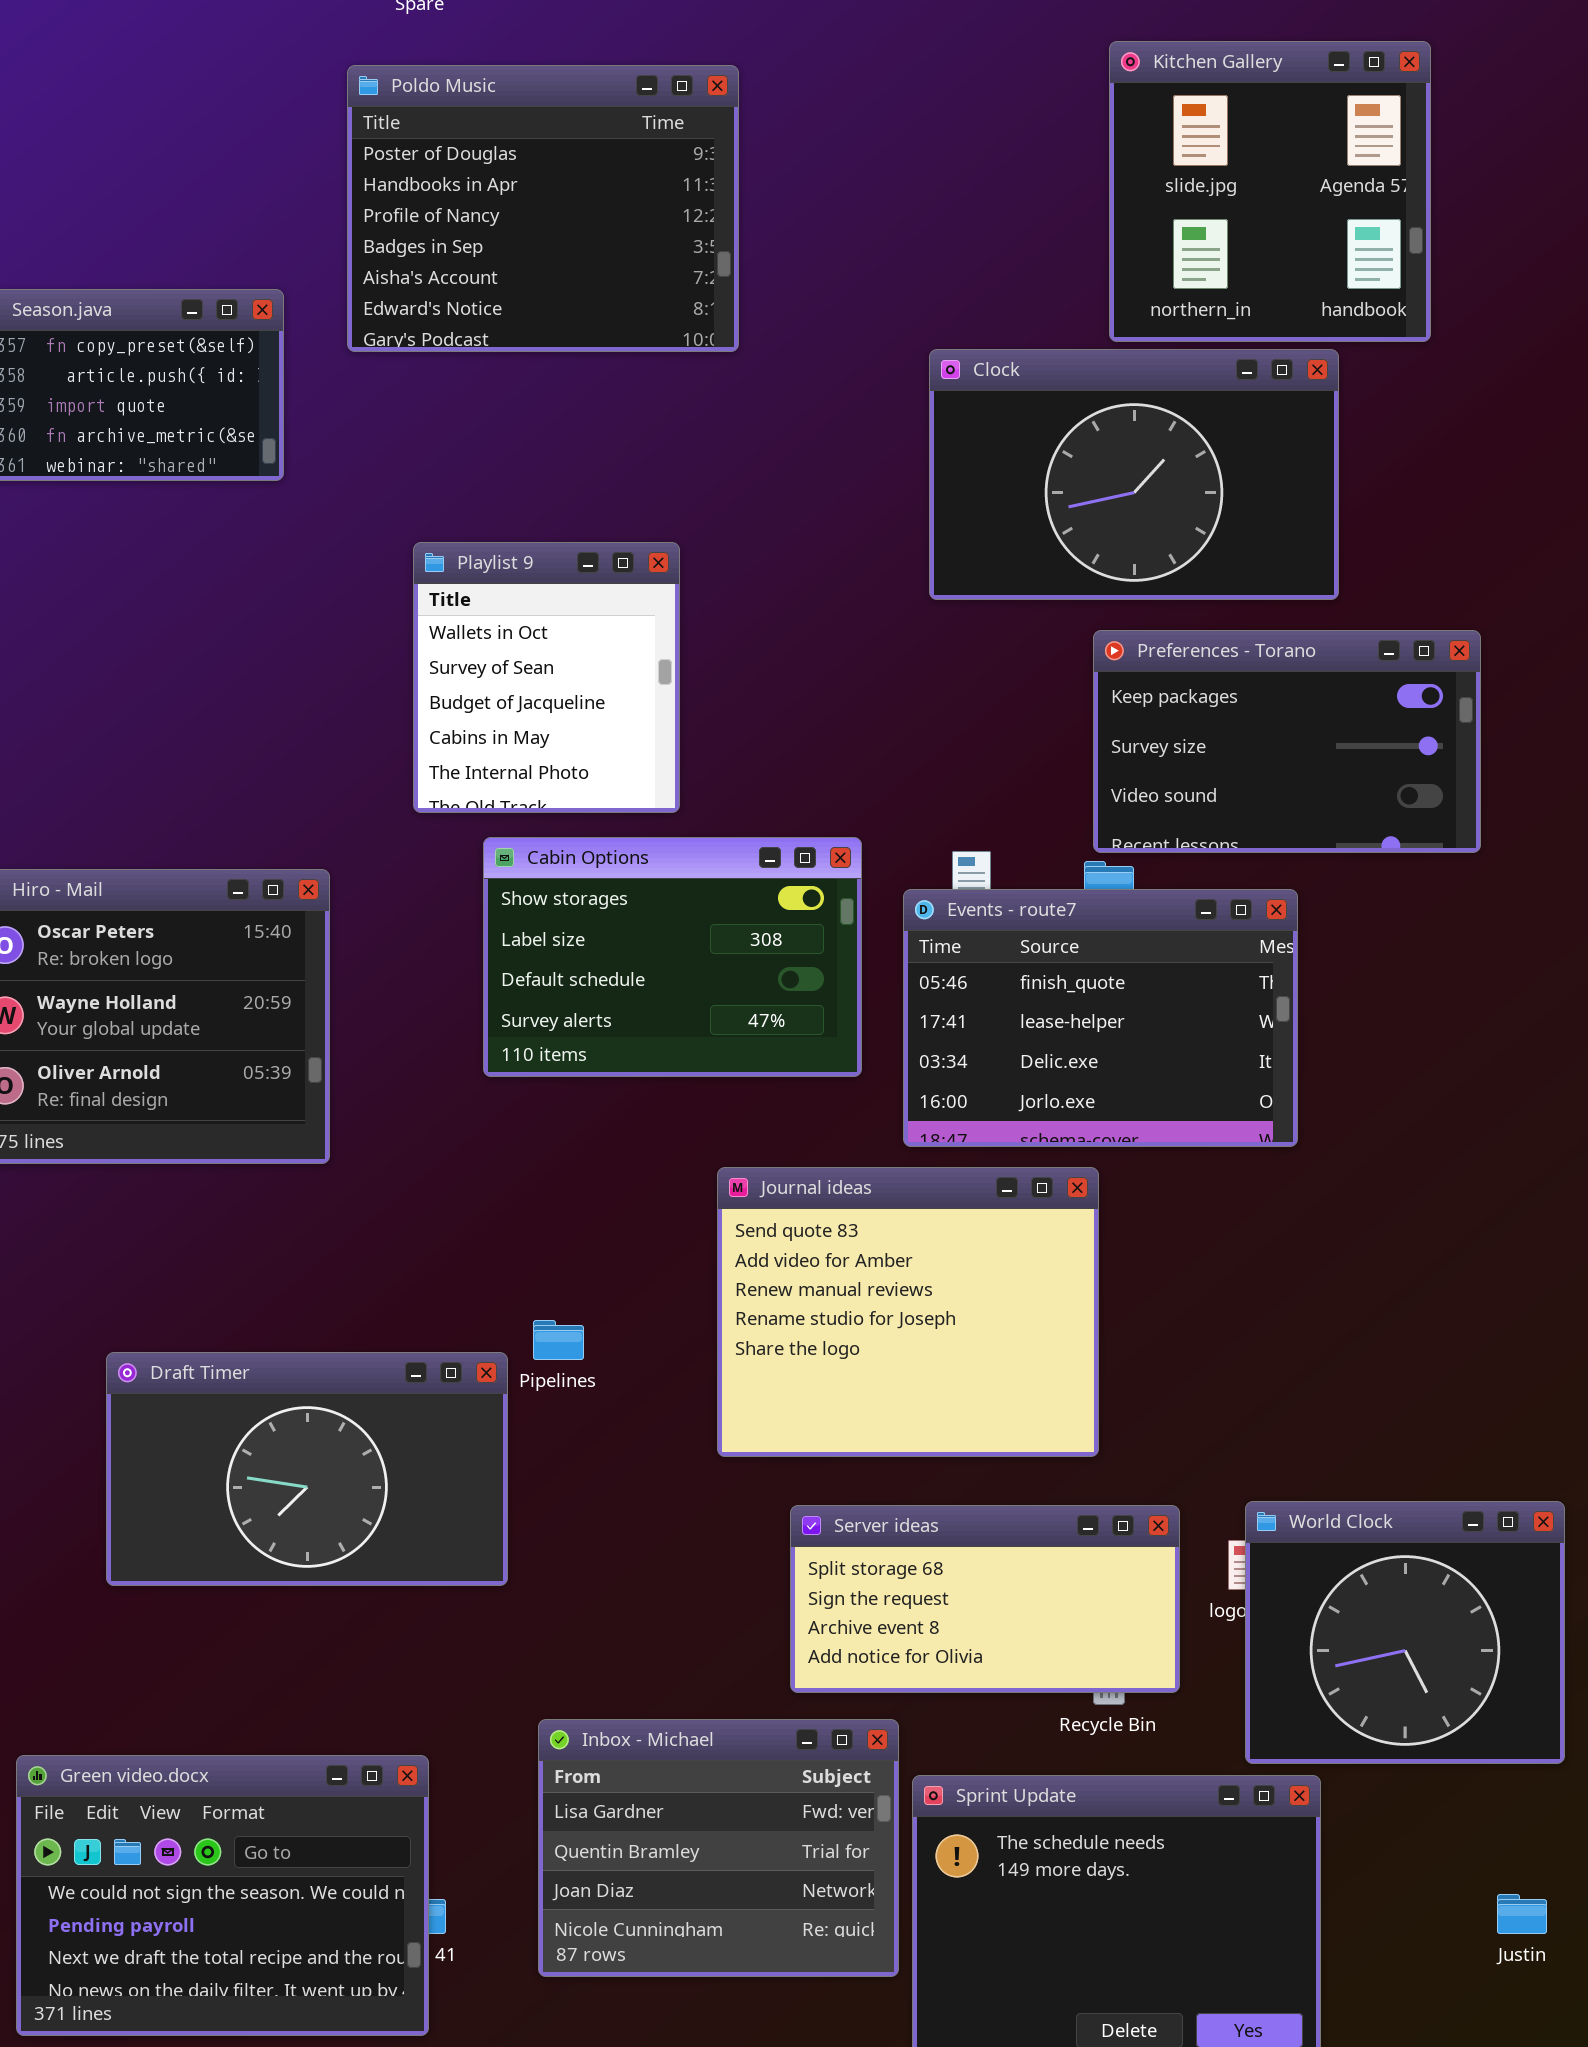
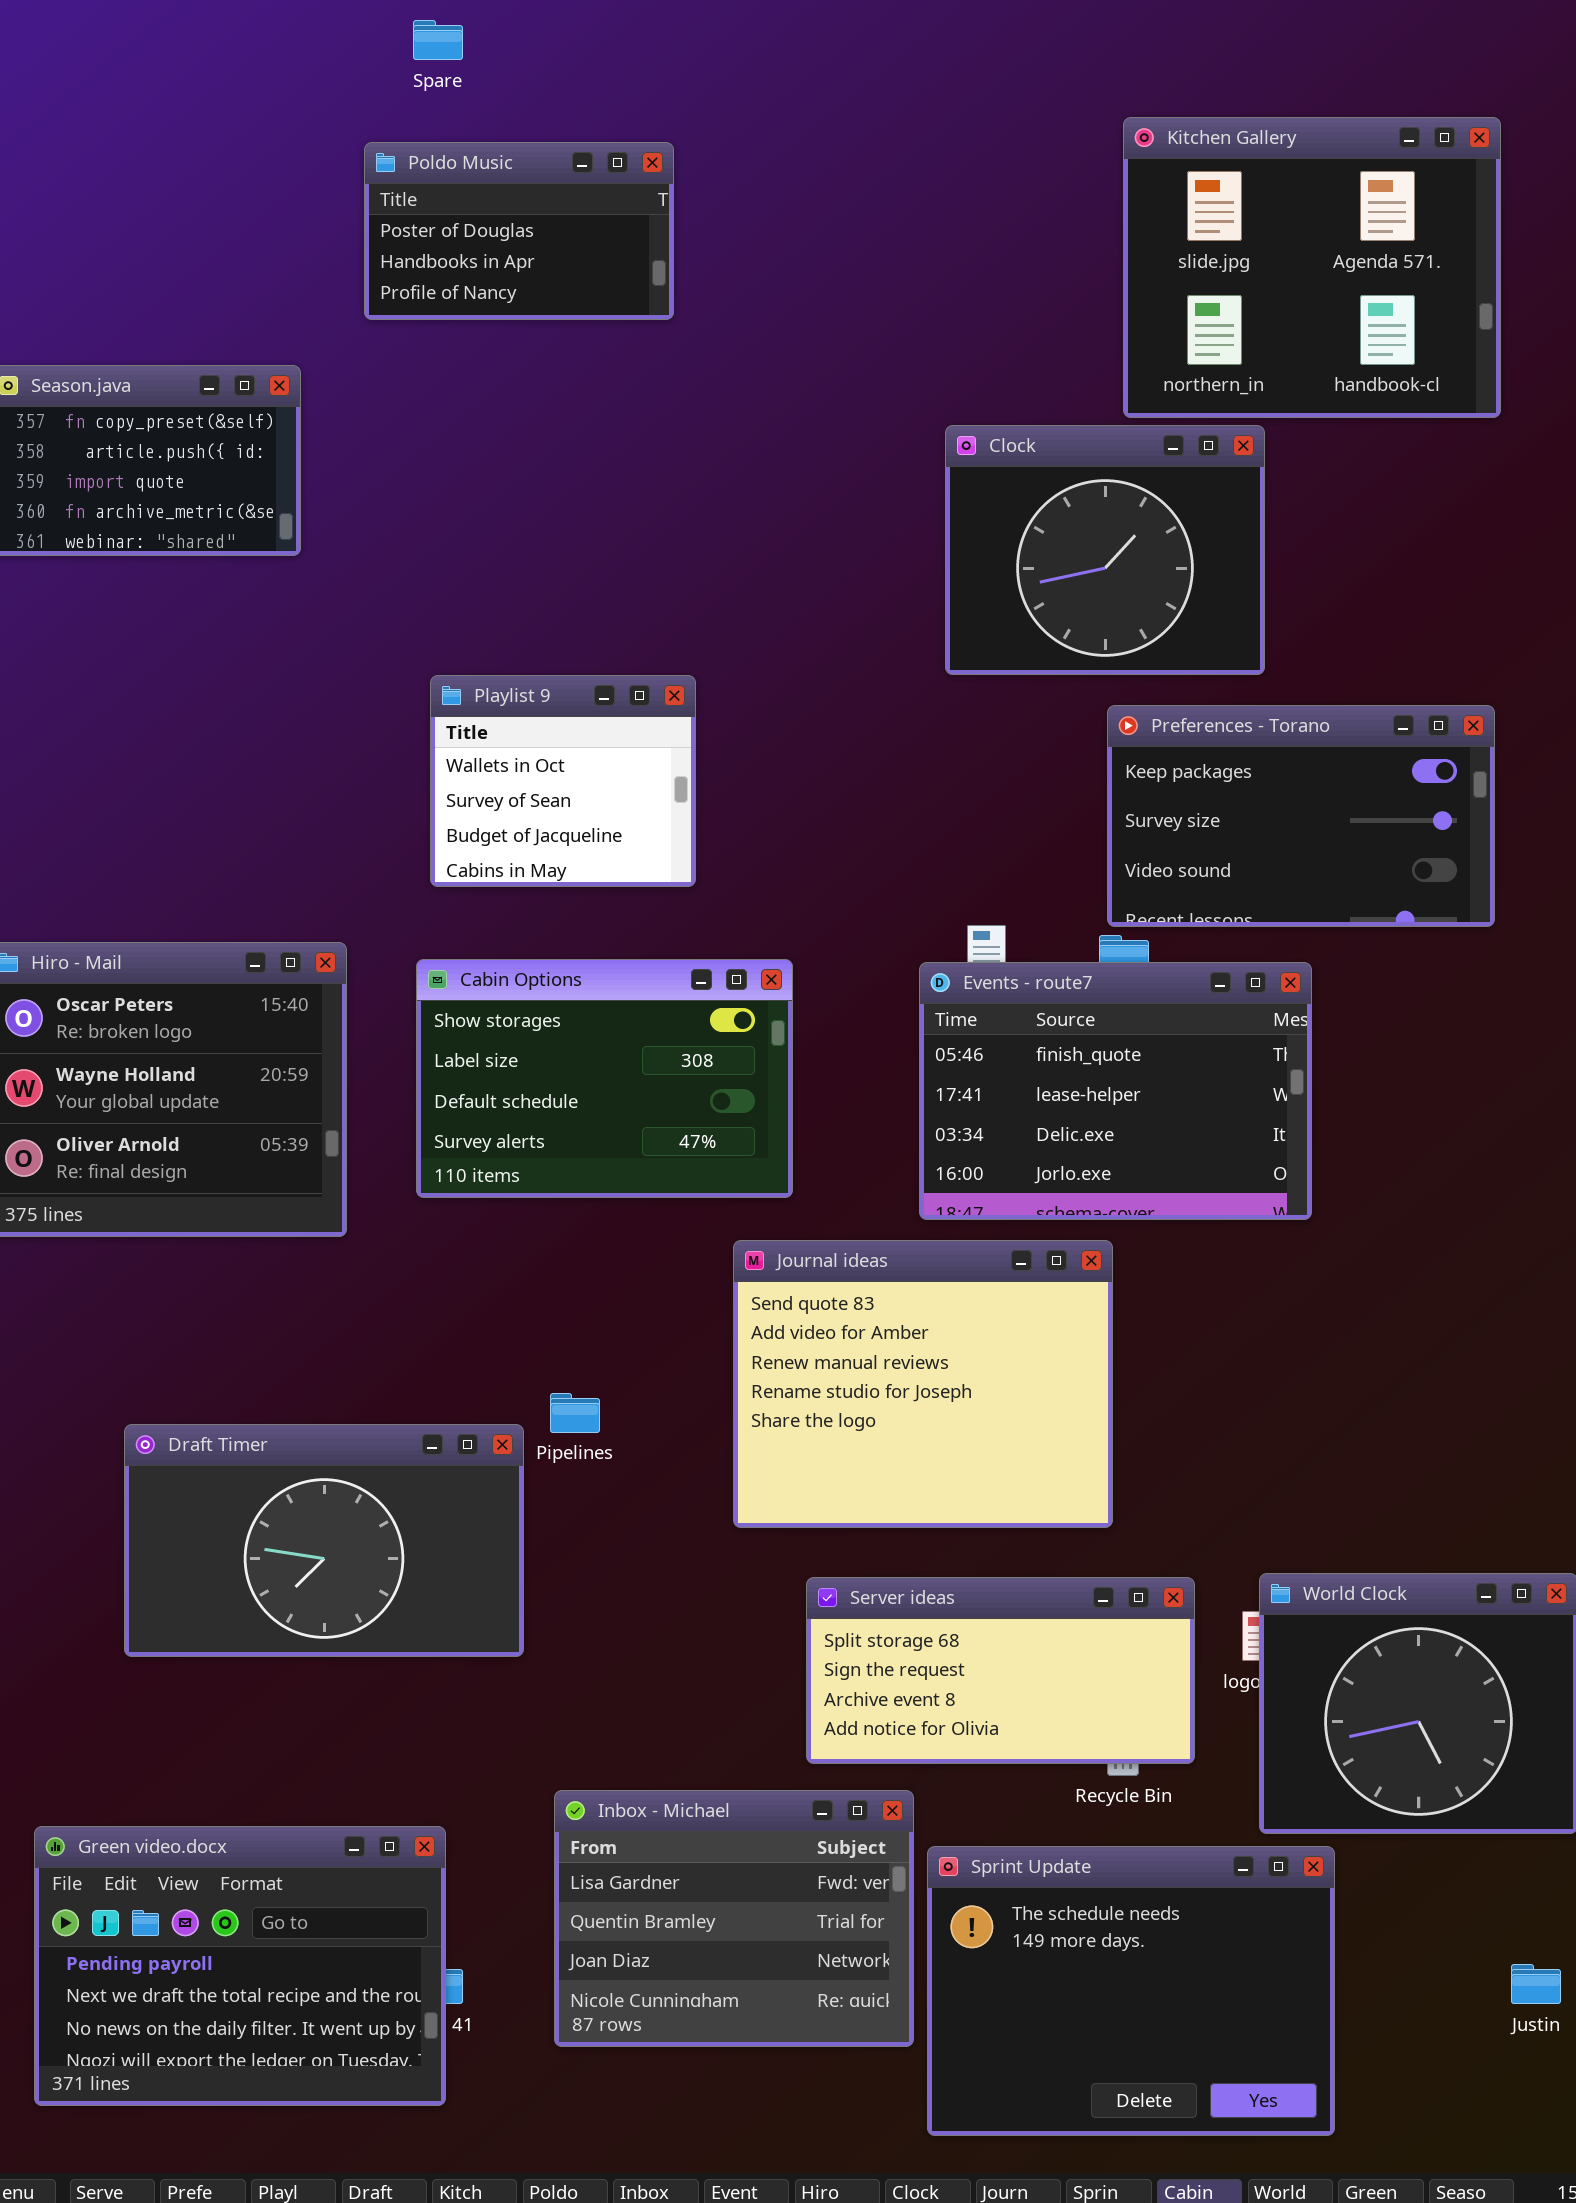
Kitchen Gallery: [1109,41,1431,342] -> [1123,117,1501,418], resized
Poldo Music: [347,65,739,352] -> [364,142,674,320], resized
Clock: [929,349,1339,600] -> [945,425,1265,675], resized
Playlist 9: [413,542,680,813] -> [430,675,696,887], resized
Cabin Options: [483,837,862,1077] -> [416,959,793,1198], moved
Green video.docx: [16,1755,429,2036] -> [34,1826,446,2106], scrolled down 1 row

